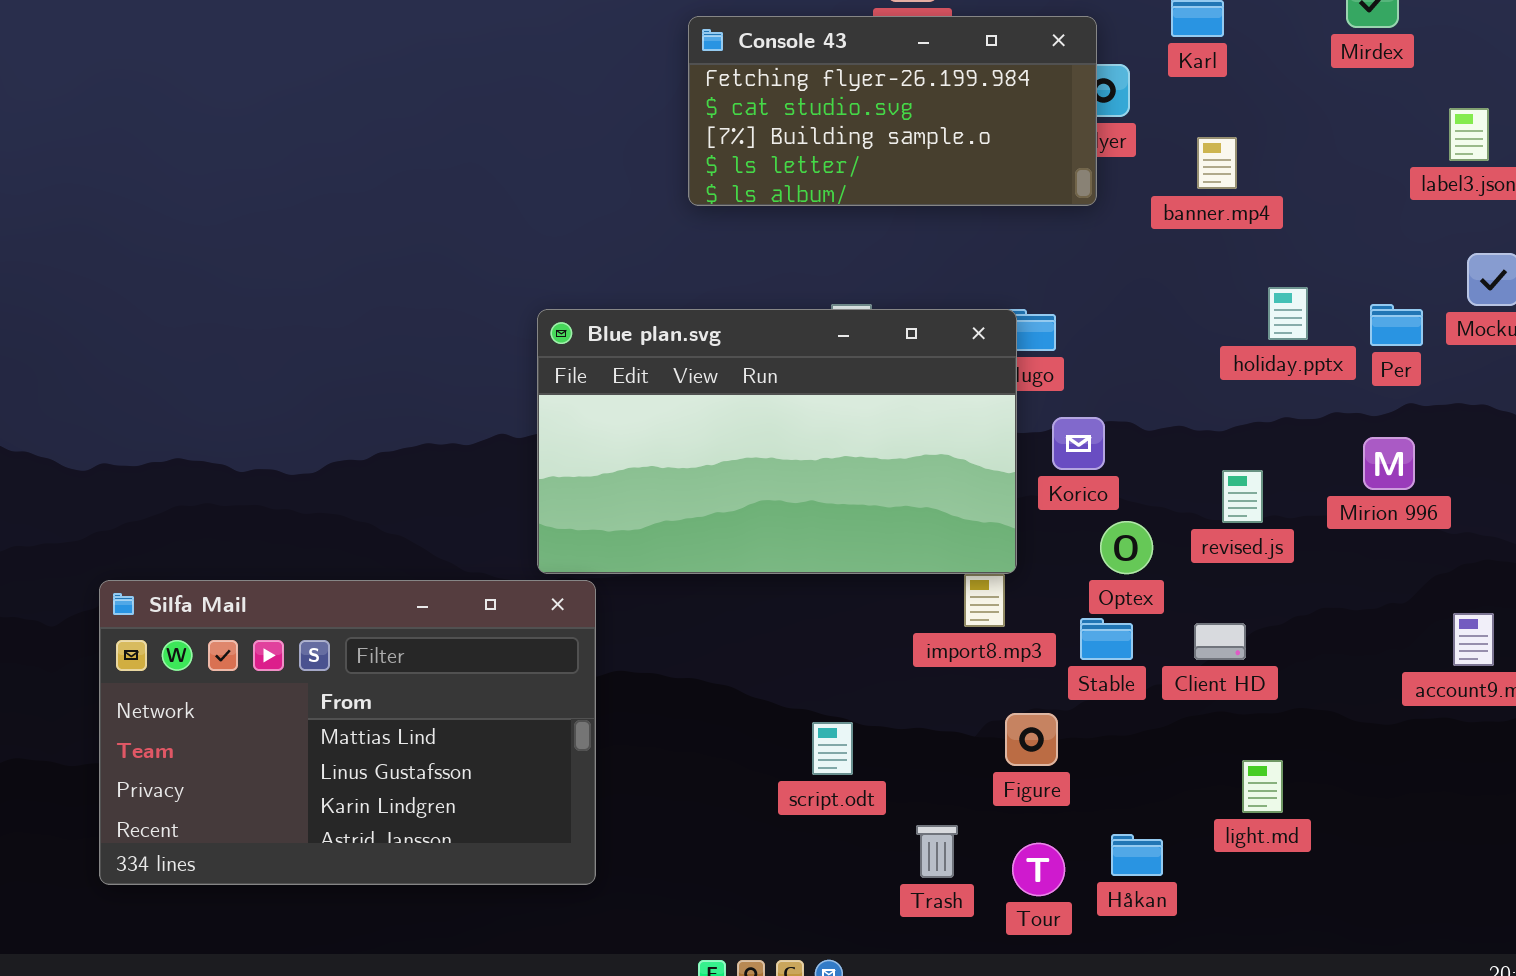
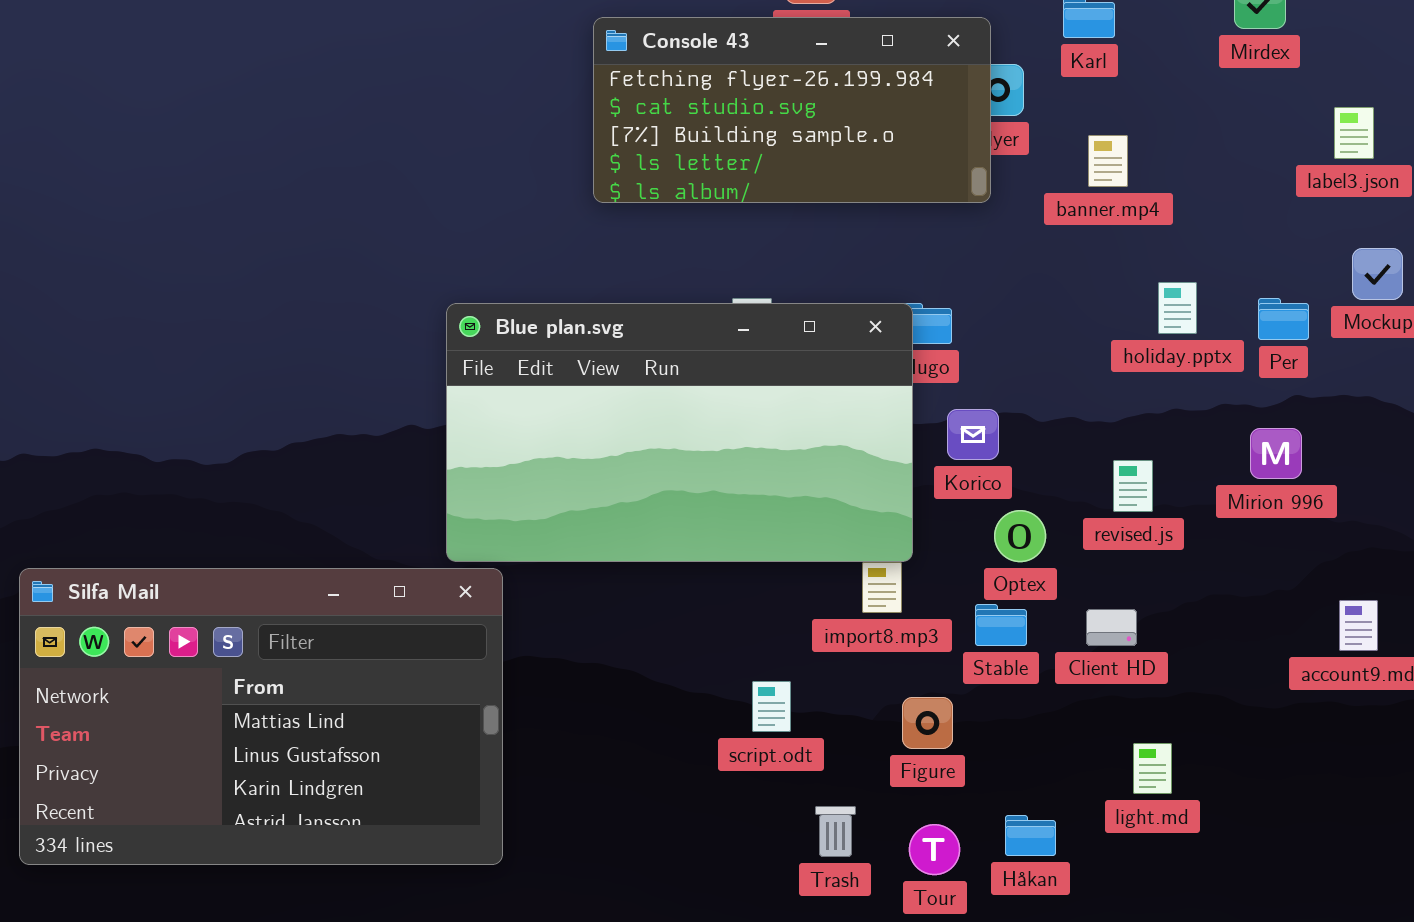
script.odt: [812,722,853,775] -> [752,681,791,732], moved

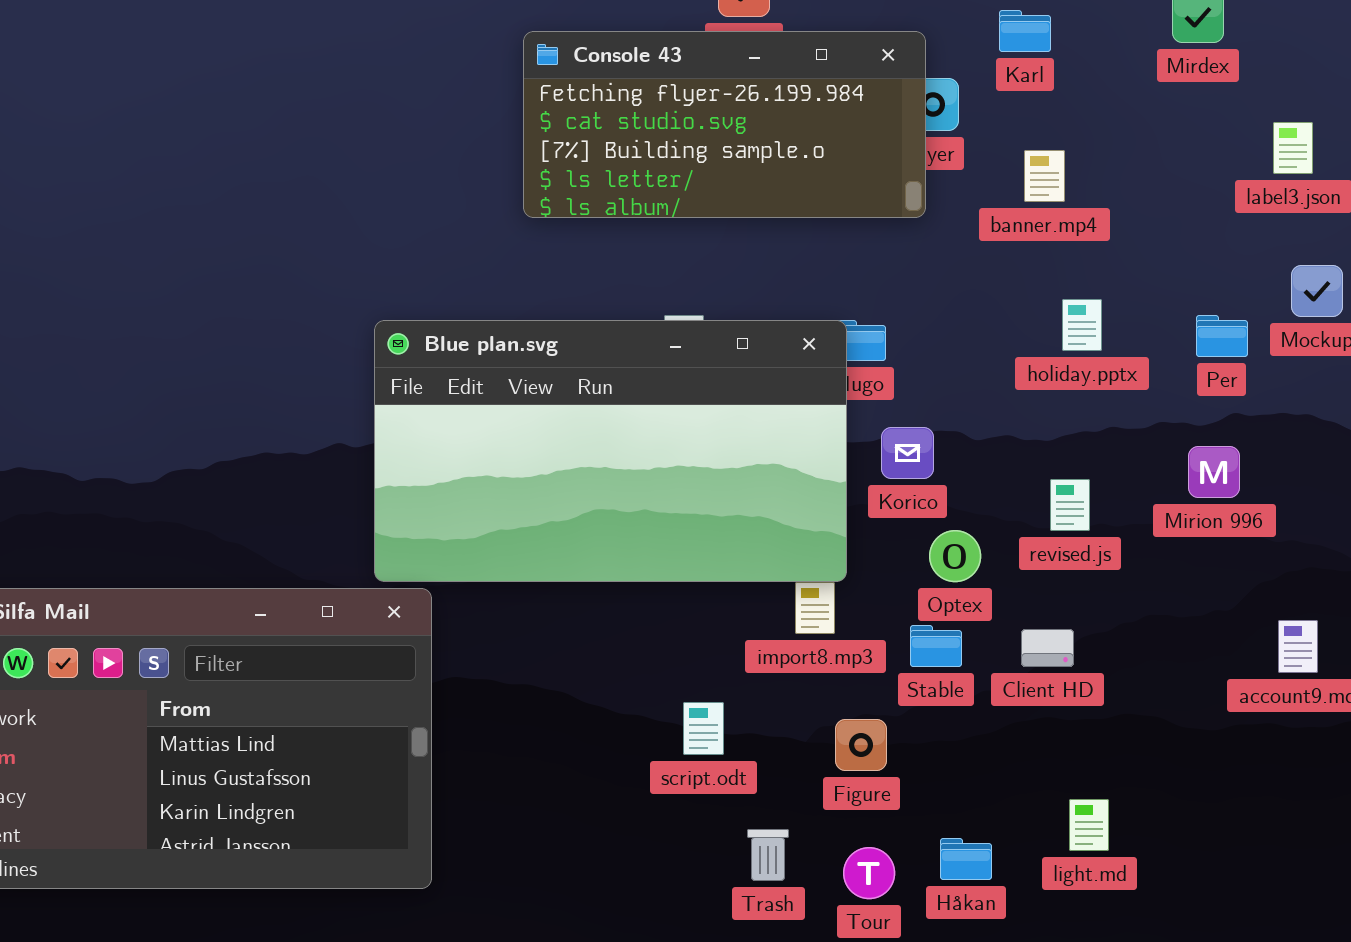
holiday.pptx: [1158,282,1197,334] -> [1062,299,1102,351], moved
light.md: [1133,743,1172,794] -> [1069,799,1109,851], moved

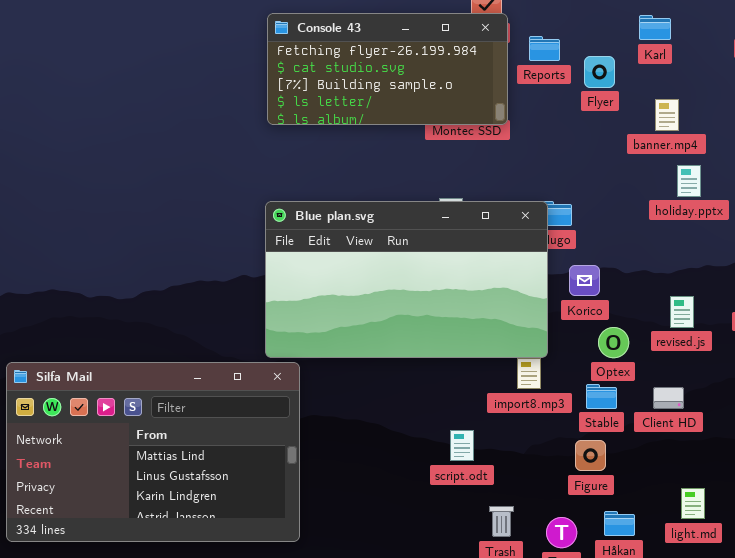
Console 43: [523,31,926,218] -> [267,13,508,125], moved
holiday.pptx: [1062,299,1102,351] -> [677,165,701,197], moved
Figure: [835,719,887,771] -> [575,440,606,471], moved

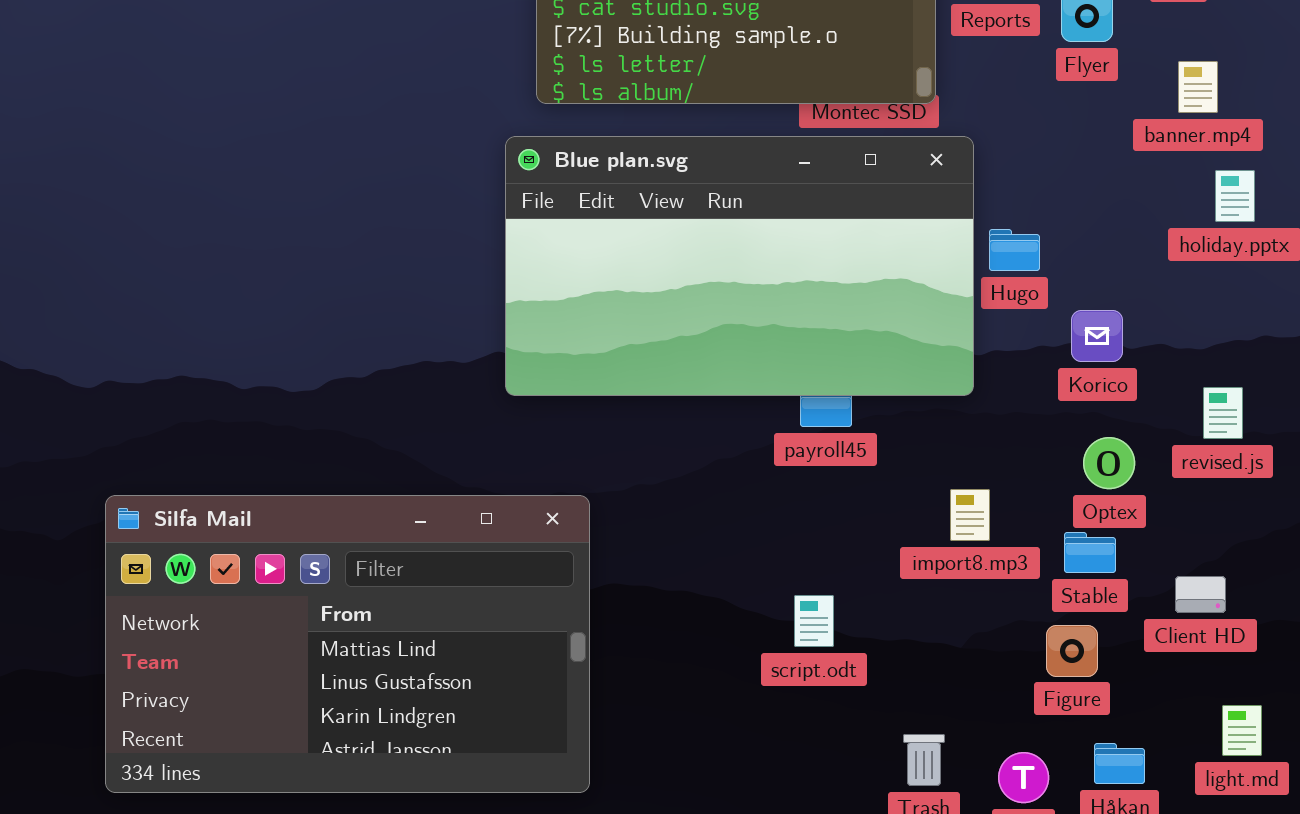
Blue plan.svg: [265,201,548,358] -> [505,136,974,396], moved
Korico: [569,265,600,296] -> [1071,310,1123,362], moved
Client HD: [653,387,684,409] -> [1175,576,1226,613], moved
script.odt: [450,430,474,461] -> [794,595,834,647], moved

